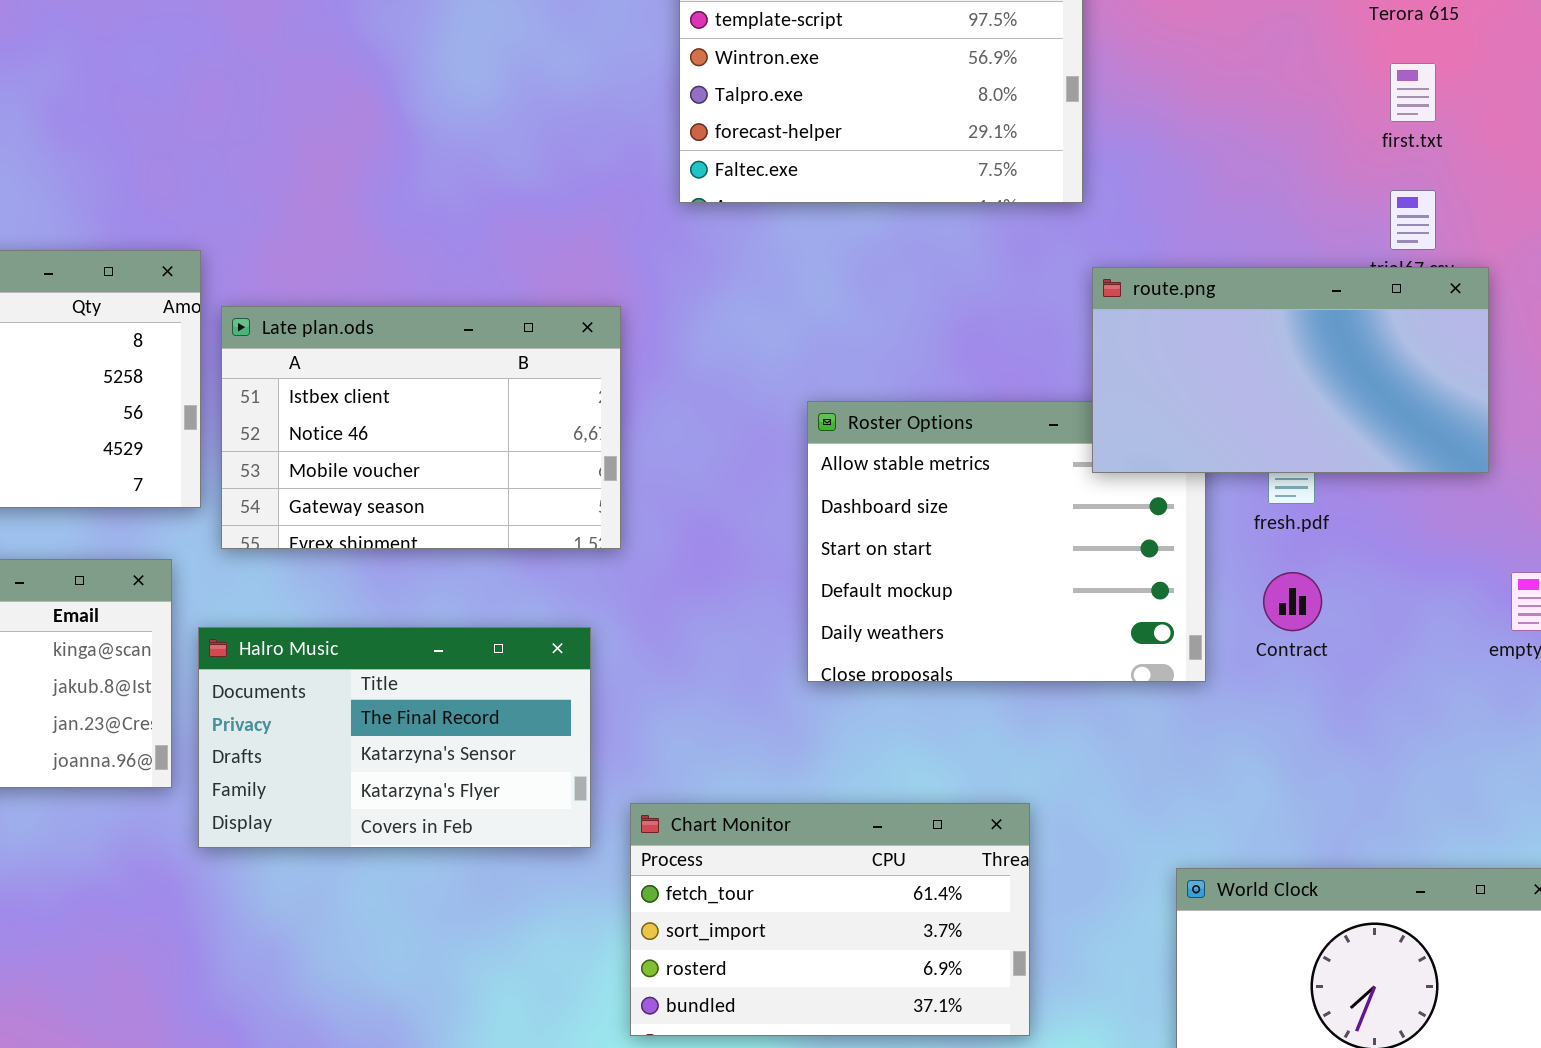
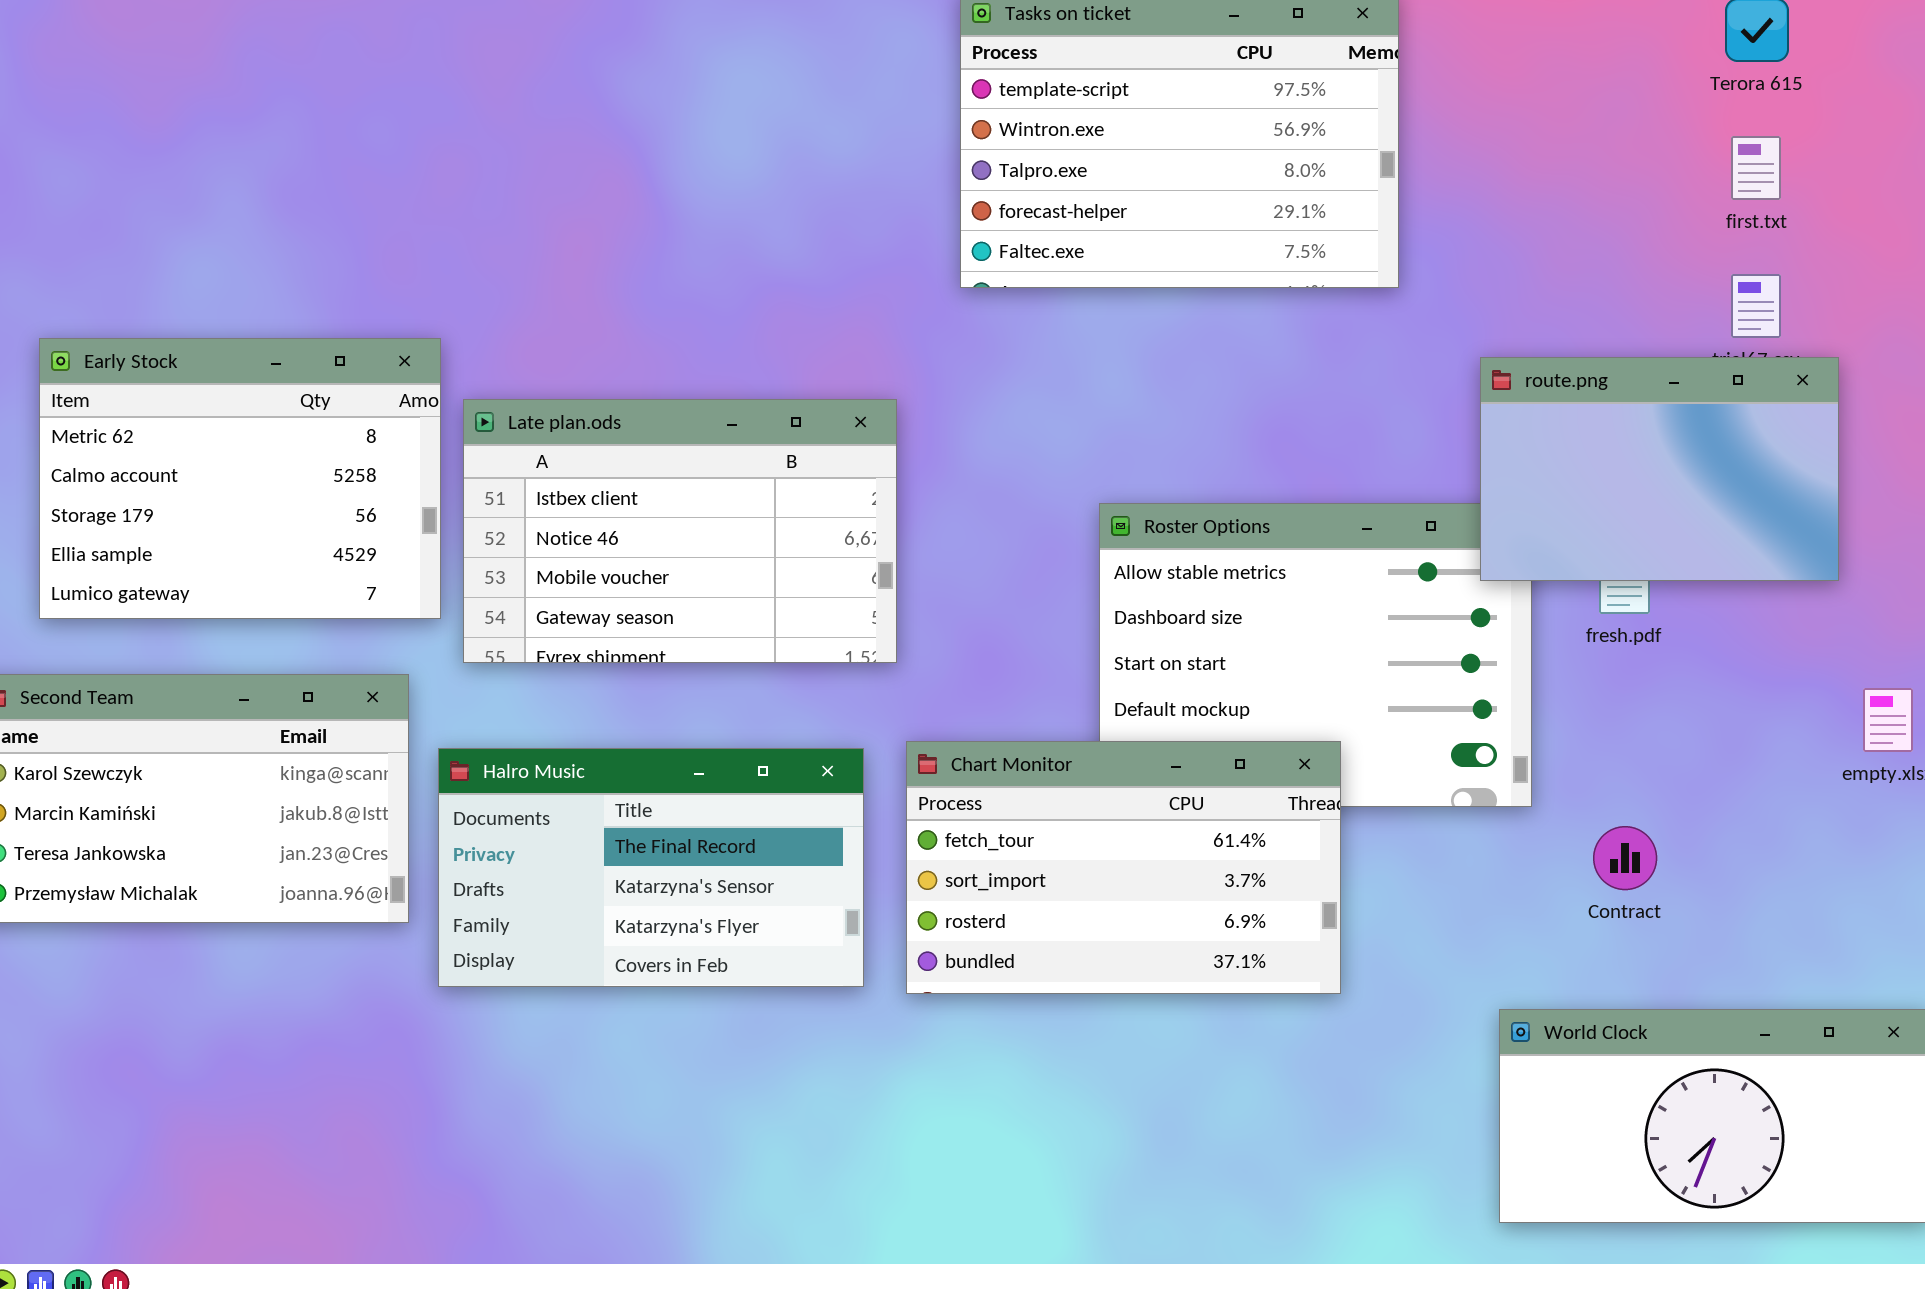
route.png: [1092,267,1489,473] -> [1480,357,1839,581], resized
Contract: [1263,572,1322,631] -> [1593,826,1657,890], moved
Chart Monitor: [630,803,1030,1036] -> [906,741,1341,994], moved

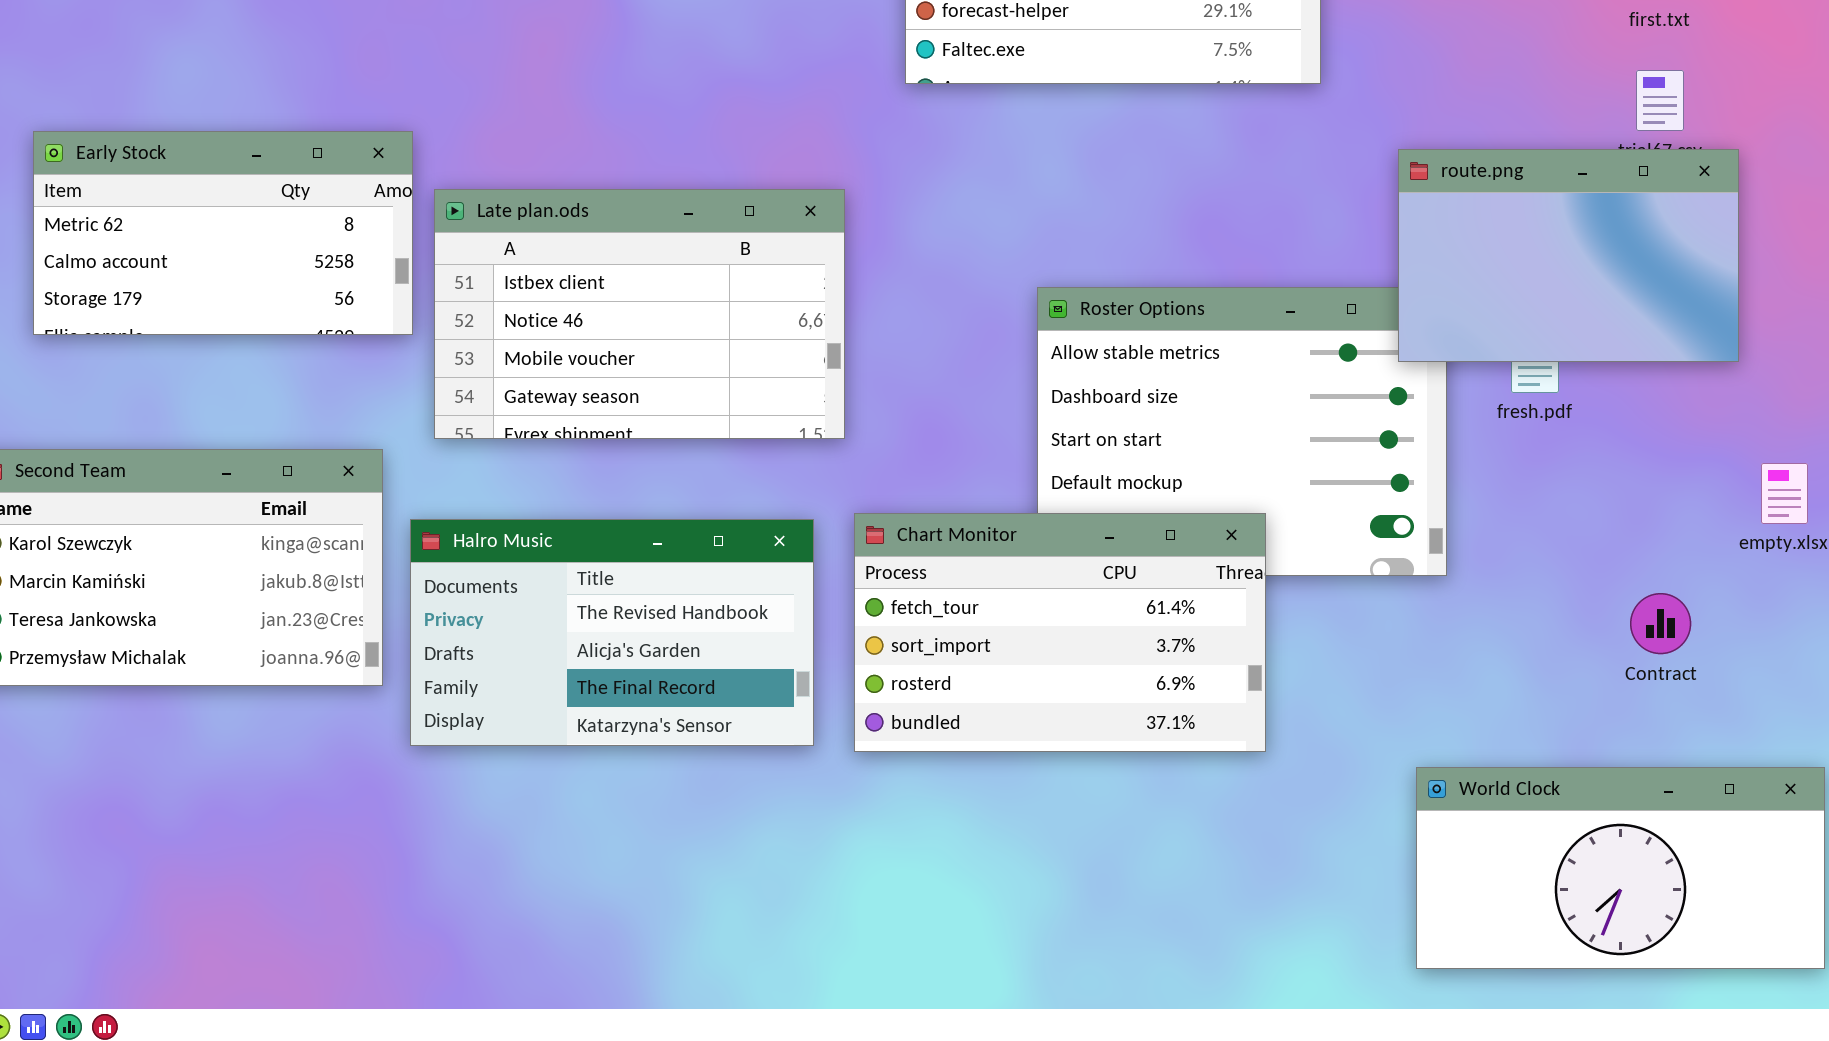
Early Stock: [39,338,441,619] -> [33,131,413,335], resized
Halro Music: [438,748,864,987] -> [410,519,814,746], scrolled up 2 rows
Contract: [1593,826,1657,890] -> [1630,593,1691,654], moved

